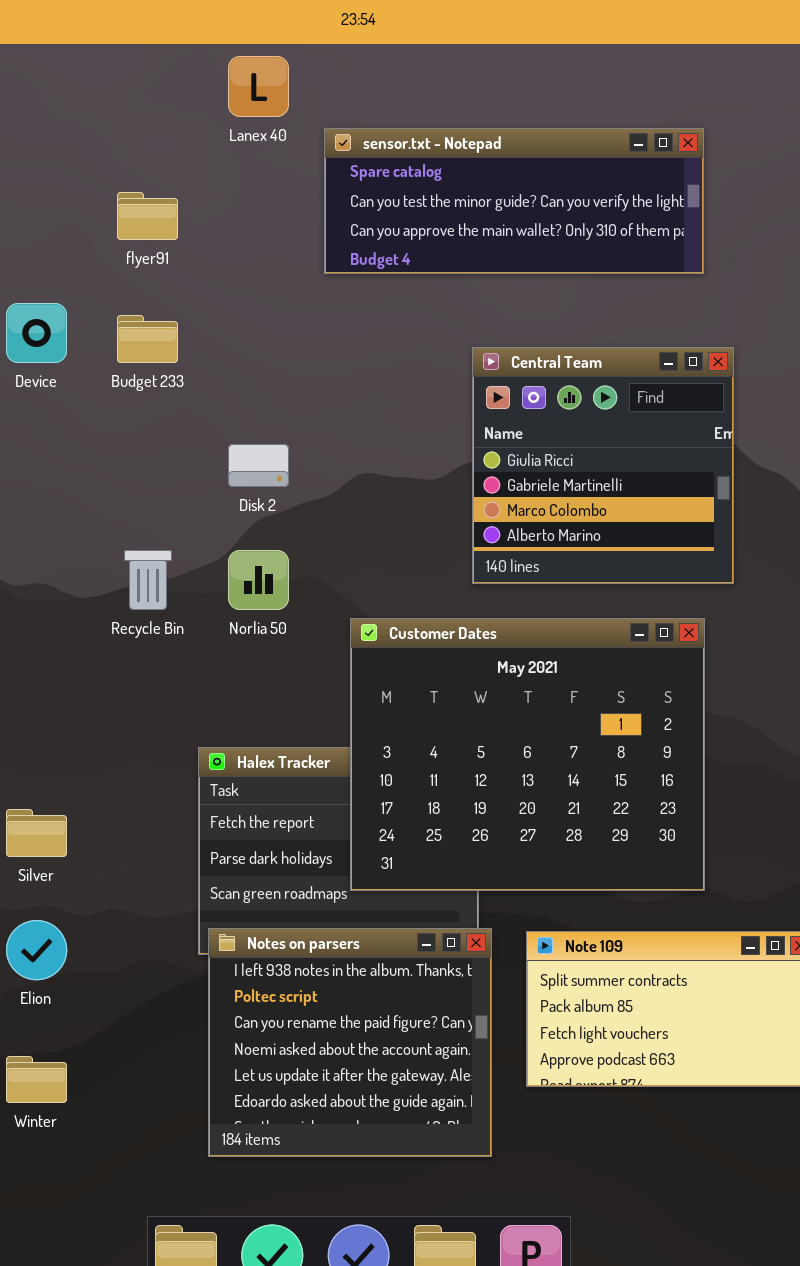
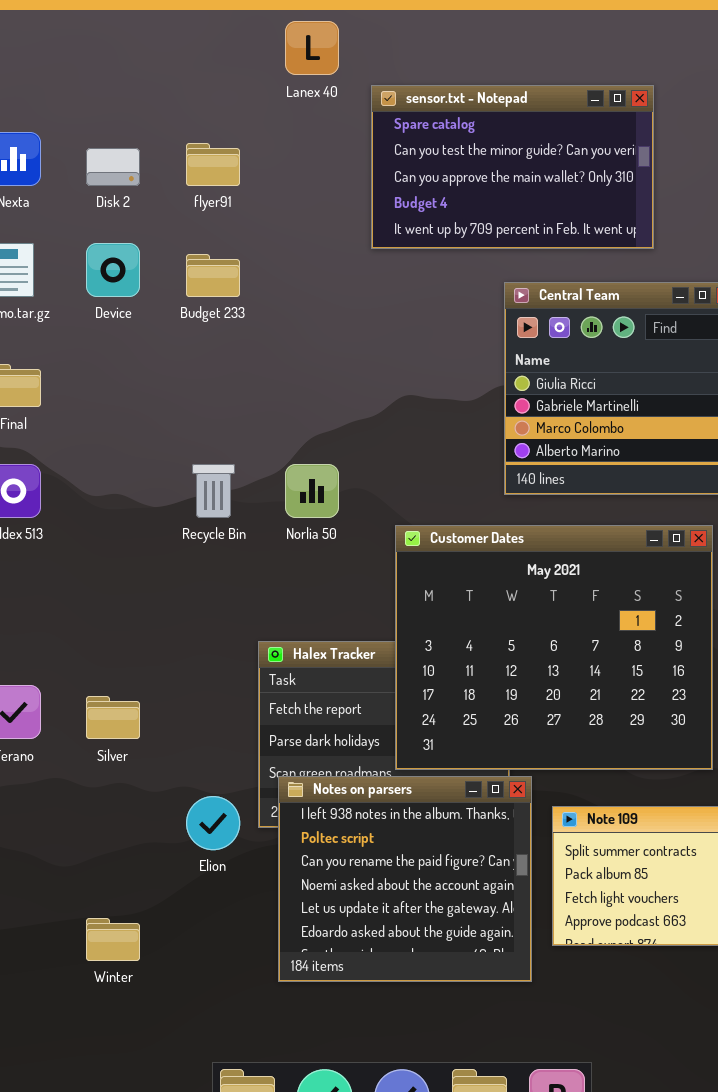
sensor.txt - Notepad: [324,128,704,274] -> [371,85,654,249], resized
Disk 2: [228,444,289,487] -> [86,148,140,186], moved
Elion: [6,920,67,980] -> [186,796,240,850], moved
Notes on parsers: [208,928,492,1157] -> [278,776,532,982], moved

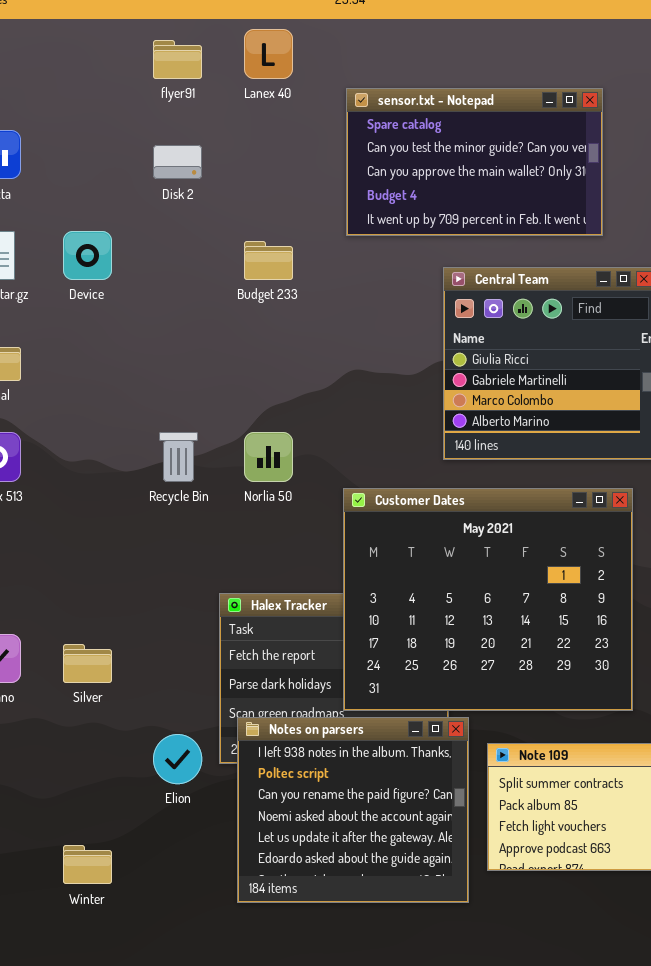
sensor.txt - Notepad: [371,85,654,249] -> [346,88,603,236], moved
flyer91: [186,143,240,186] -> [153,40,202,79], moved
Disk 2: [86,148,140,186] -> [153,145,202,179], moved
Budget 233: [186,254,240,297] -> [244,241,293,280], moved

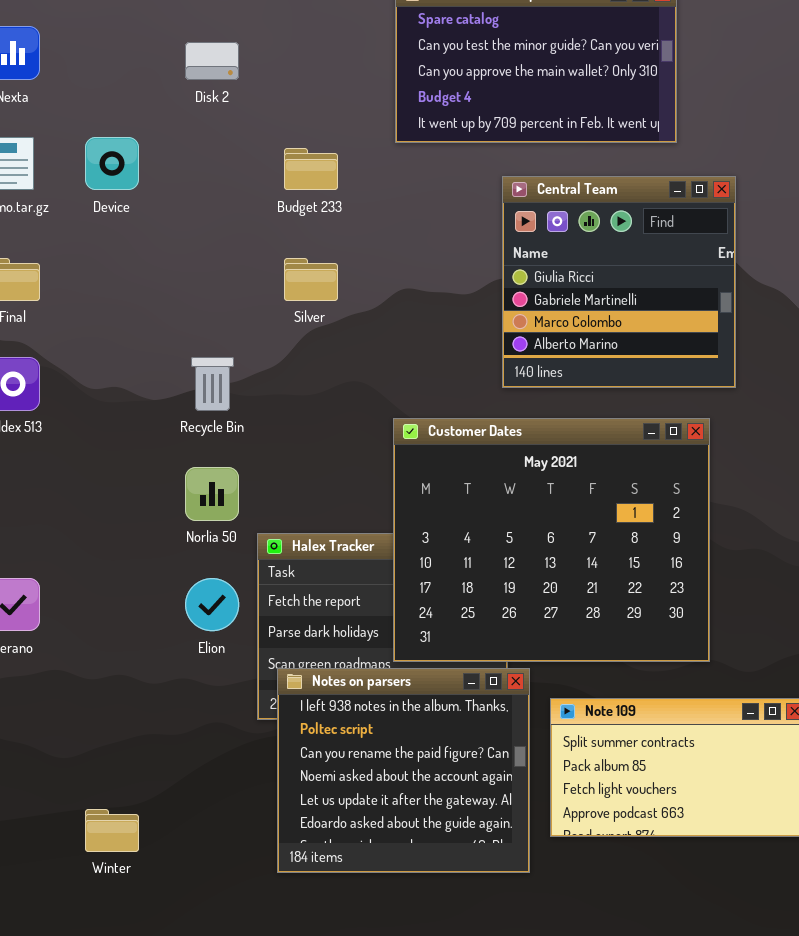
Norlia 50: [244,432,293,482] -> [185,467,239,521], moved
Silver: [63,644,112,683] -> [284,258,338,301], moved
Elion: [153,734,202,784] -> [185,578,239,631], moved

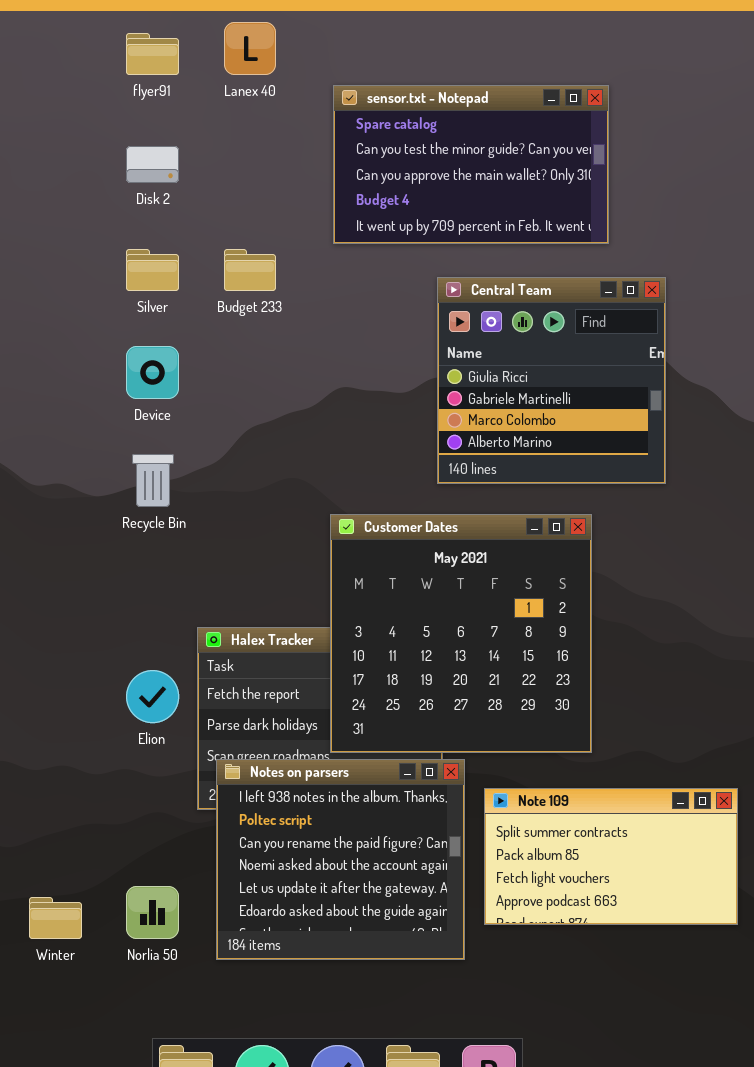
Device: [85,137,139,190] -> [126,346,179,399], moved
Silver: [284,258,338,301] -> [126,249,179,291], moved
Customer Dates: [393,418,710,662] -> [330,514,592,753], resized
Norlia 50: [185,467,239,521] -> [126,886,179,939], moved

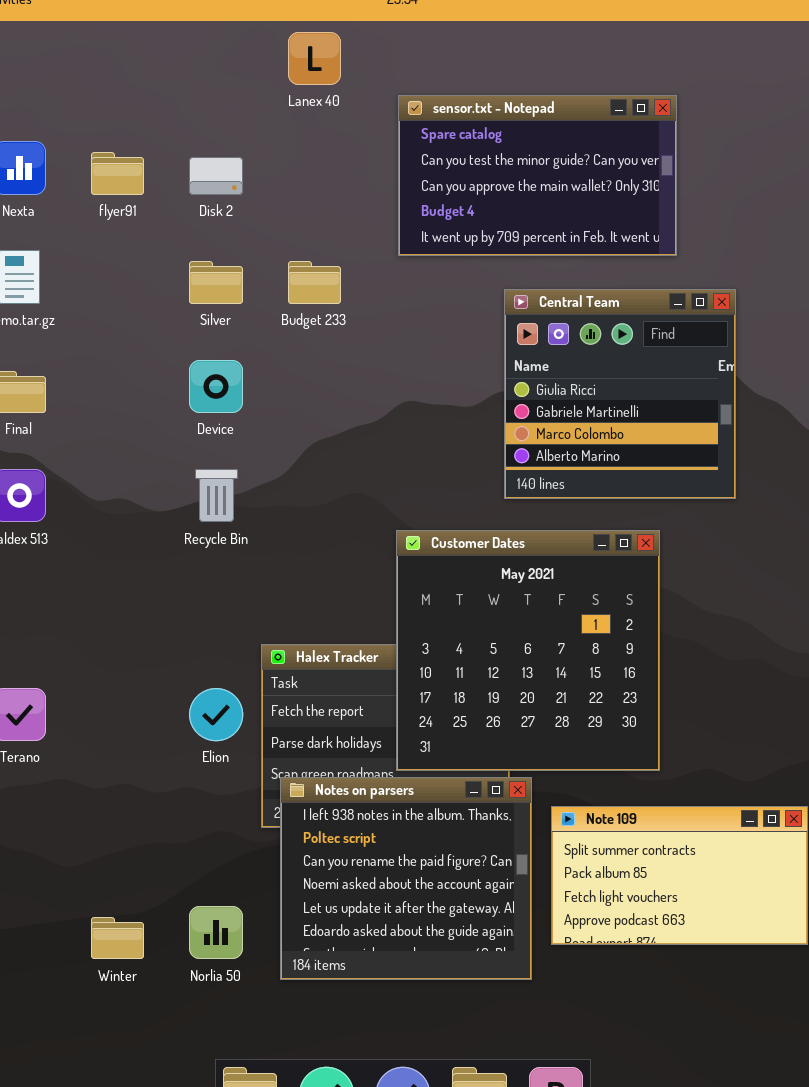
flyer91: [126,33,179,75] -> [91,152,144,195], moved

